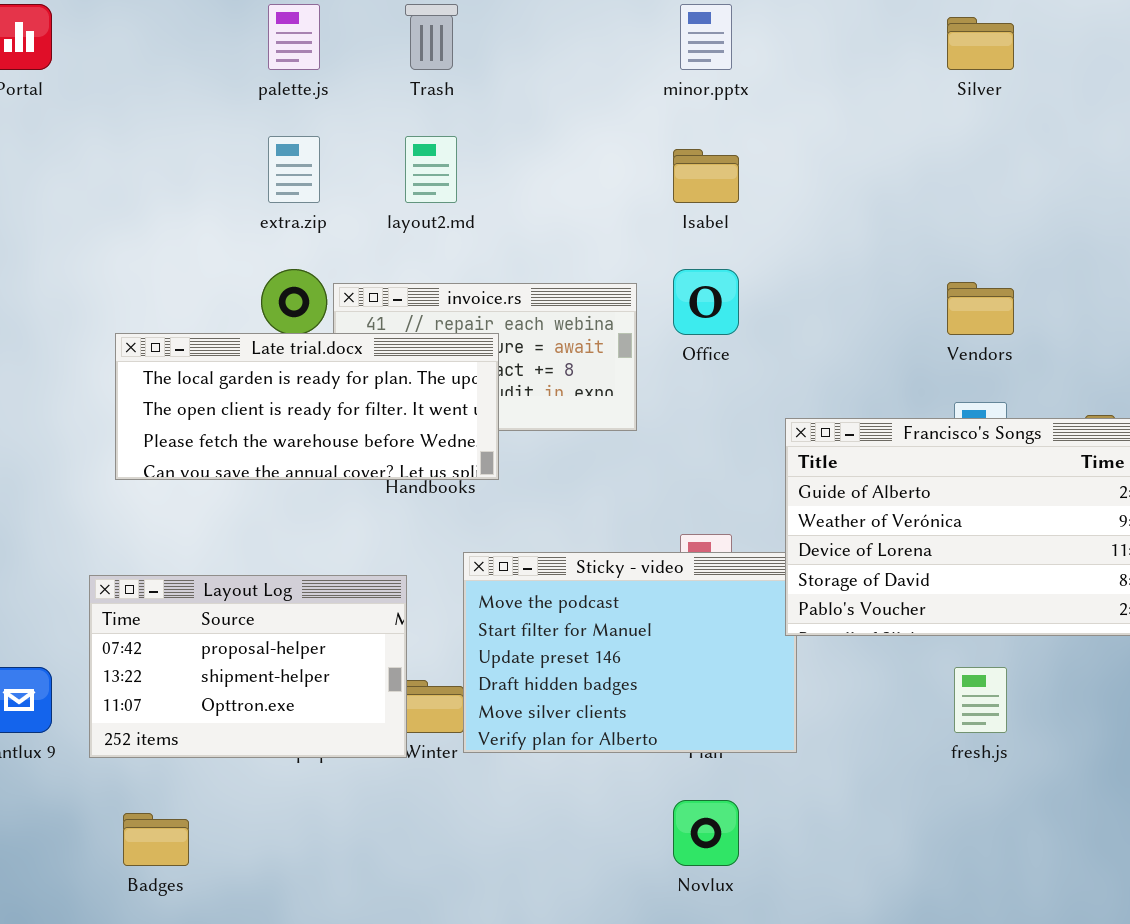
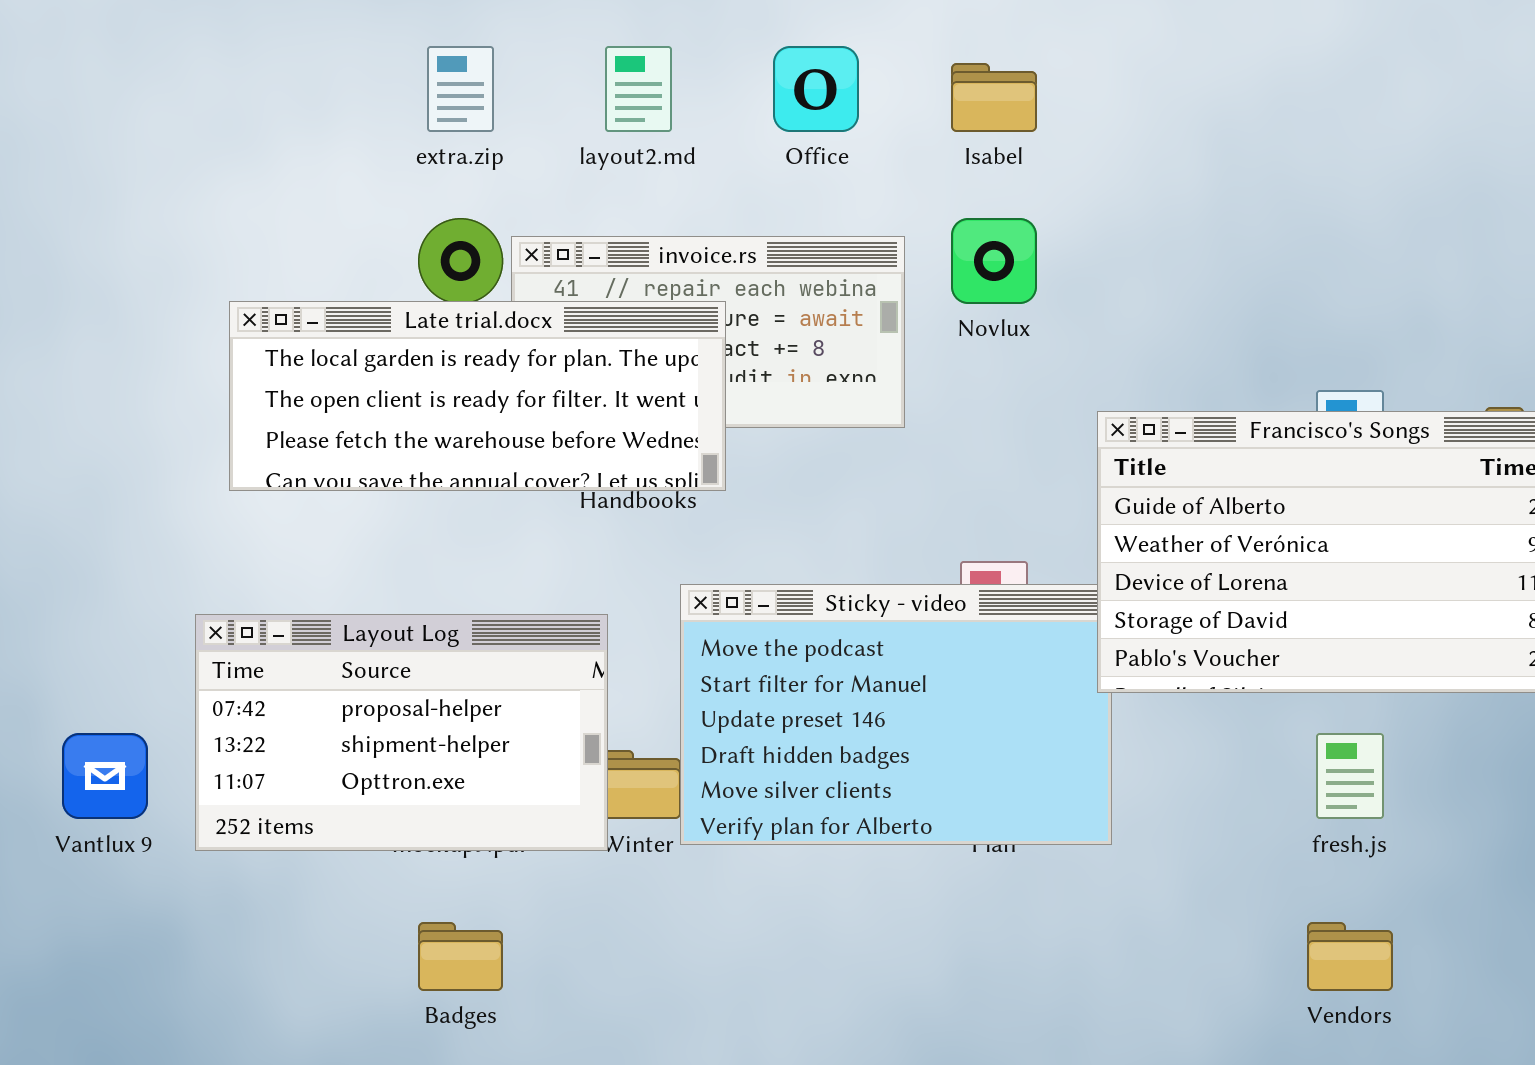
Office: [673,269,739,335] -> [773,46,859,132], moved
Vendors: [947,282,1014,335] -> [1307,922,1393,991], moved
Novlux: [673,800,739,866] -> [951,218,1037,304], moved
Badges: [123,813,189,866] -> [418,922,503,991], moved

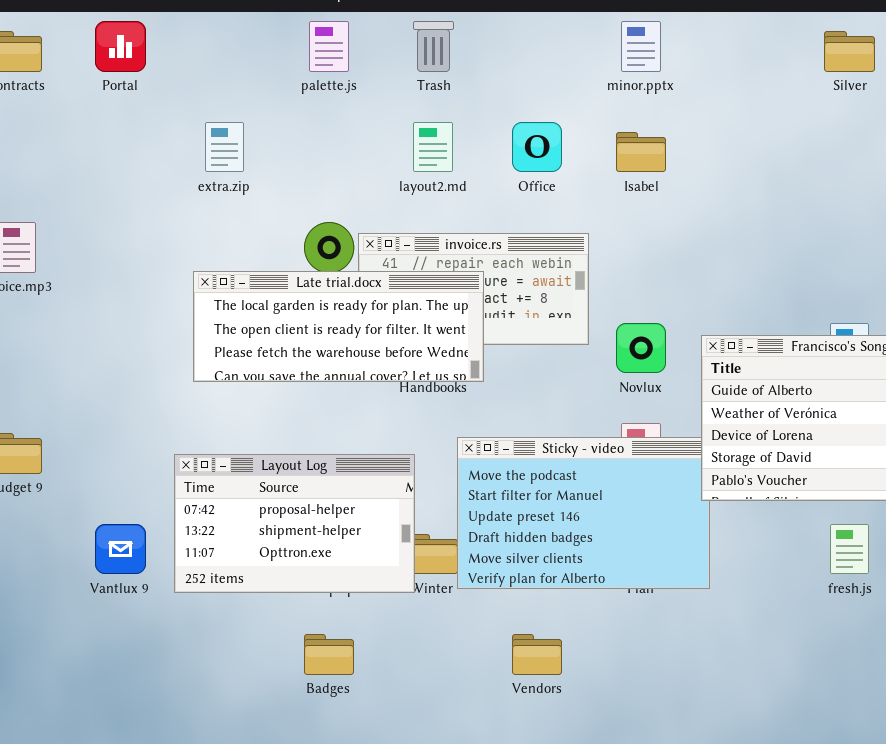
extra.zip: [427,46,494,132] -> [205,122,244,172], moved
Novlux: [951,218,1037,304] -> [616,323,666,373], moved
Vendors: [1307,922,1393,991] -> [512,634,562,675], moved

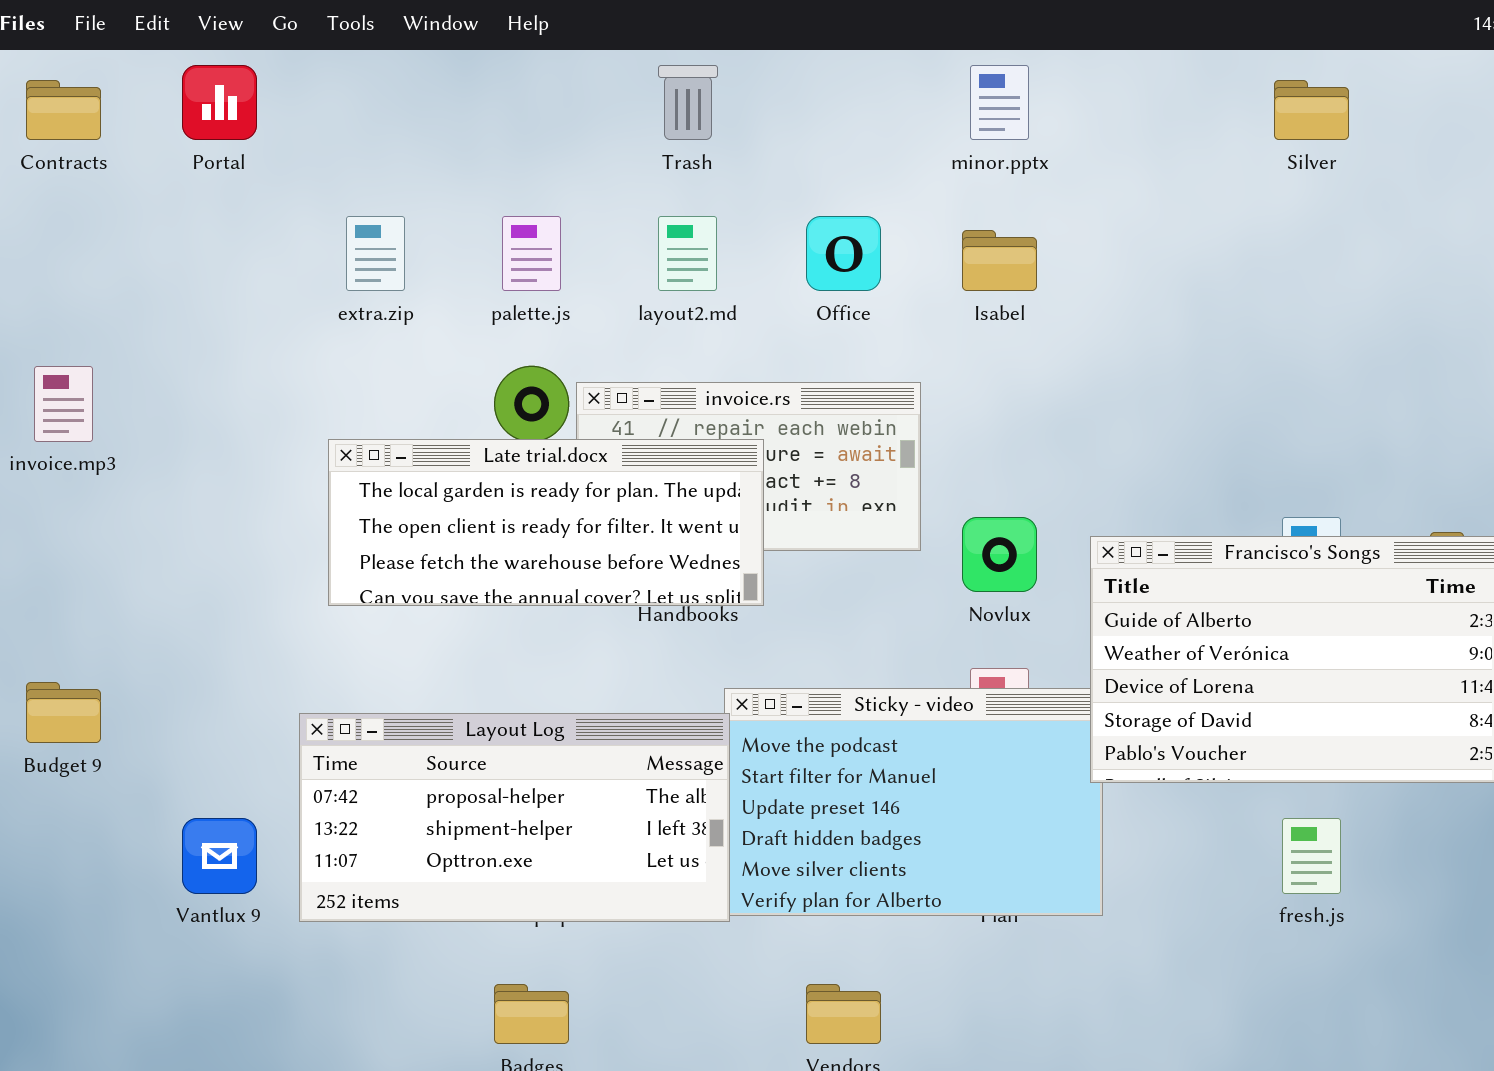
palette.js: [309,21,349,72] -> [502,216,561,291], moved
Layout Log: [174,454,415,593] -> [299,713,730,922], resized

